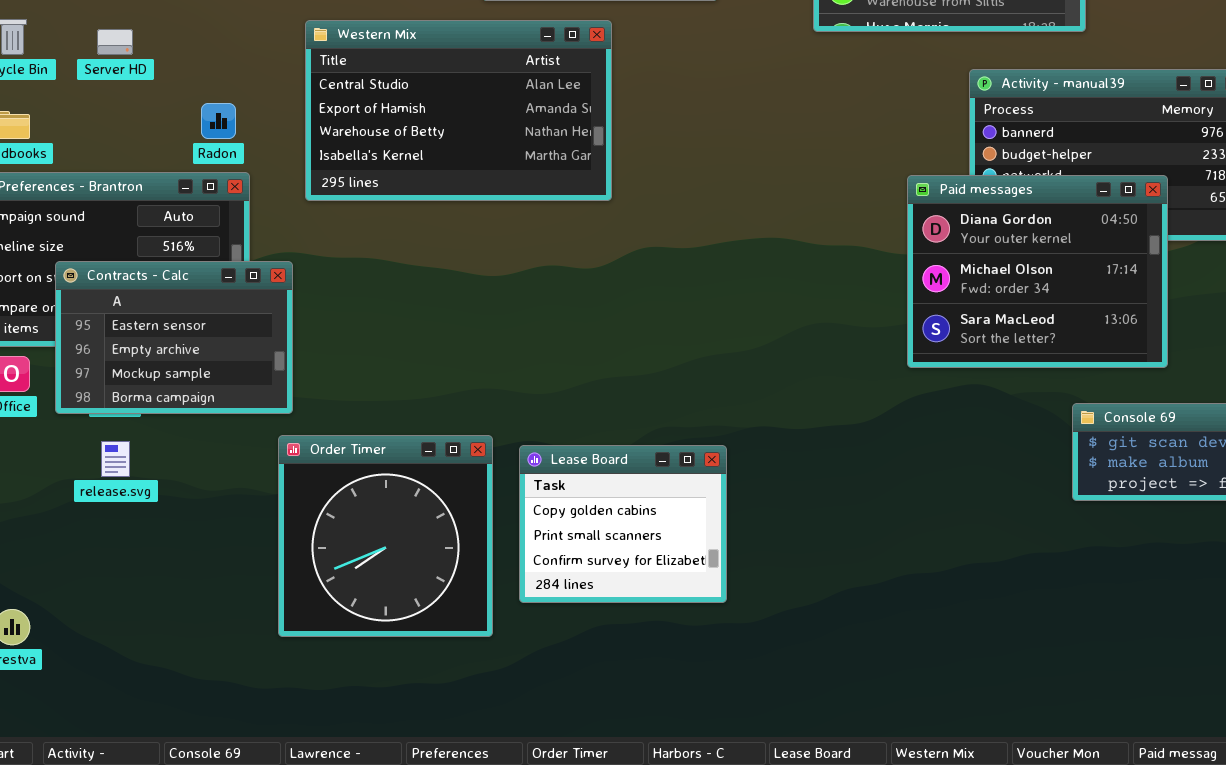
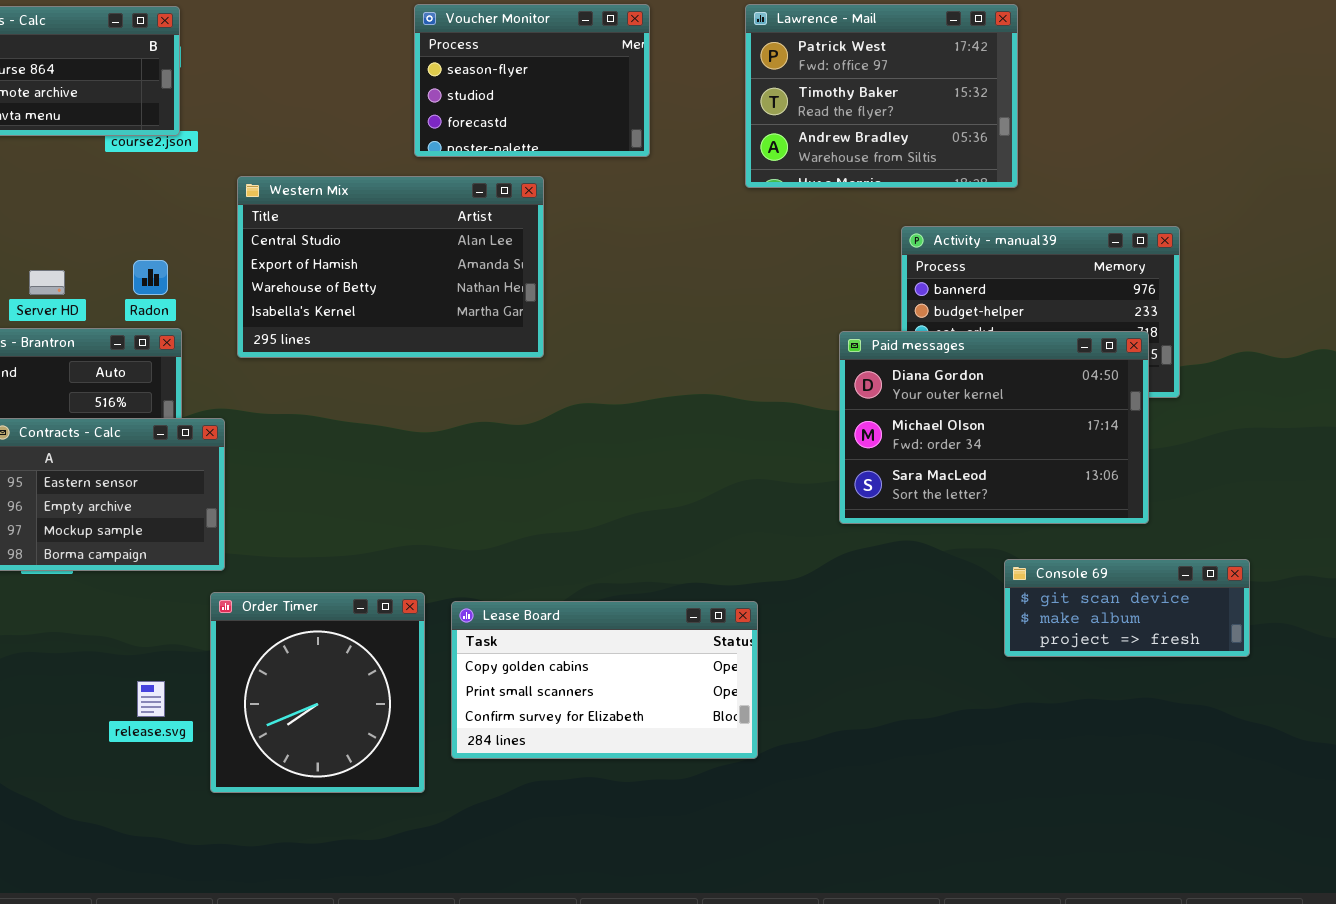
Server HD: [97,29,133,55] -> [29,270,65,295], moved
Paid messages: [907,175,1168,368] -> [839,331,1149,524], resized
release.svg: [101,441,130,477] -> [137,681,165,717], moved
Lease Board: [519,445,727,603] -> [451,601,758,759], resized

